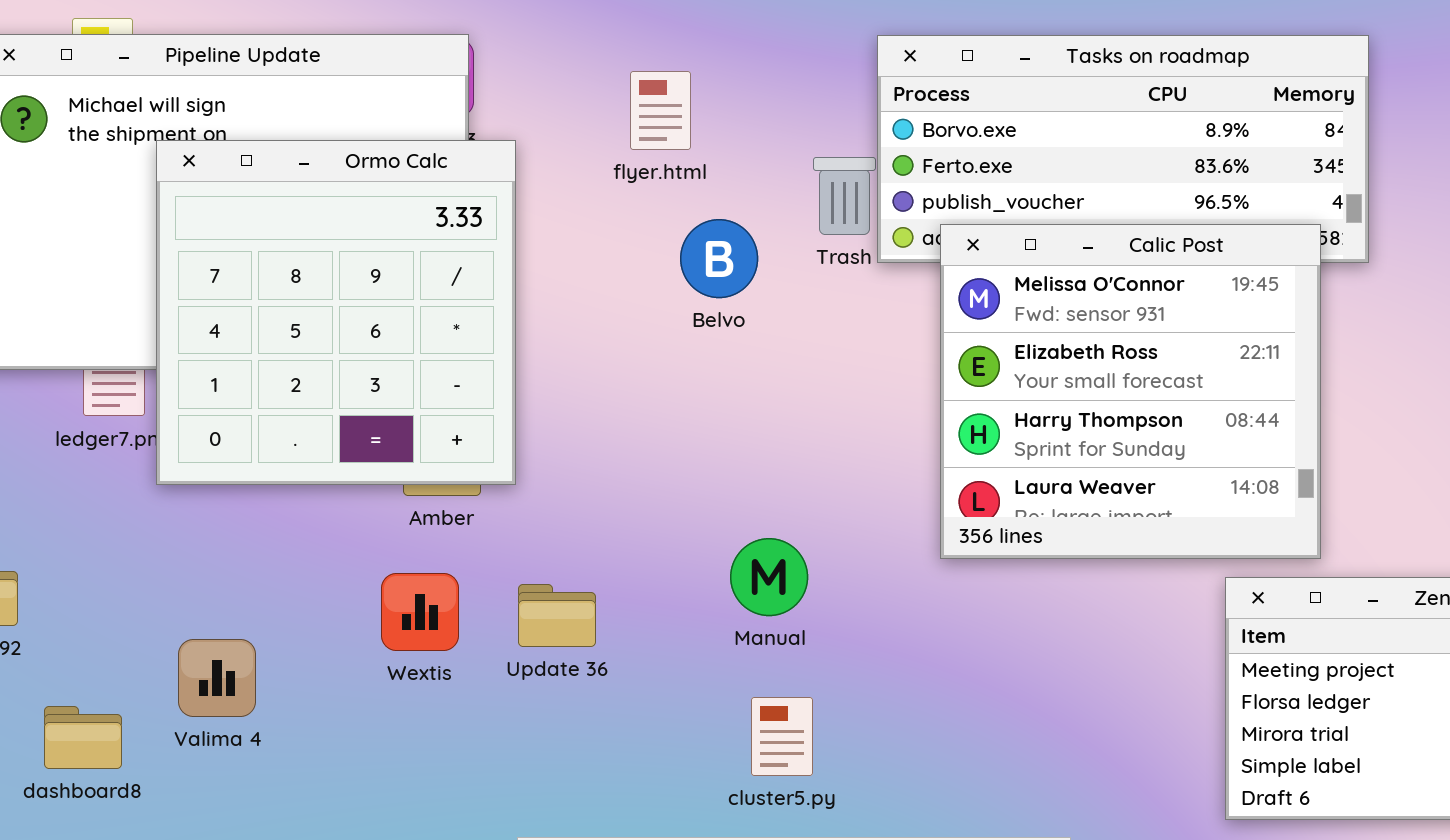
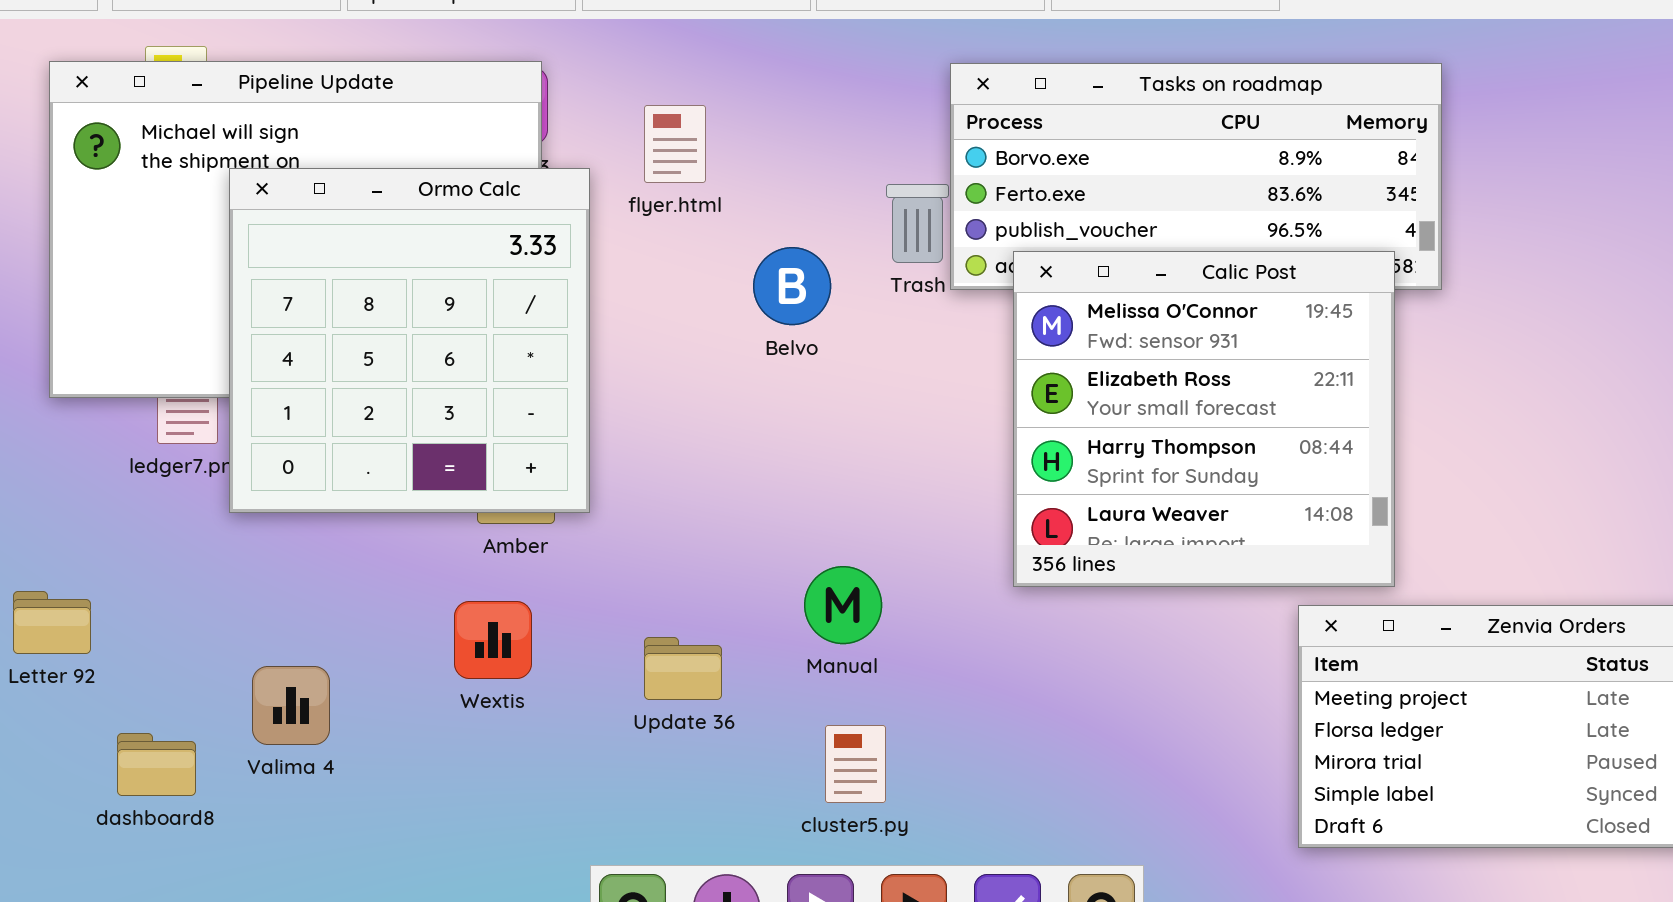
flyer.html: [630,71,691,150] -> [644,105,706,183], moved
Update 36: [518,584,596,647] -> [644,637,722,700], moved

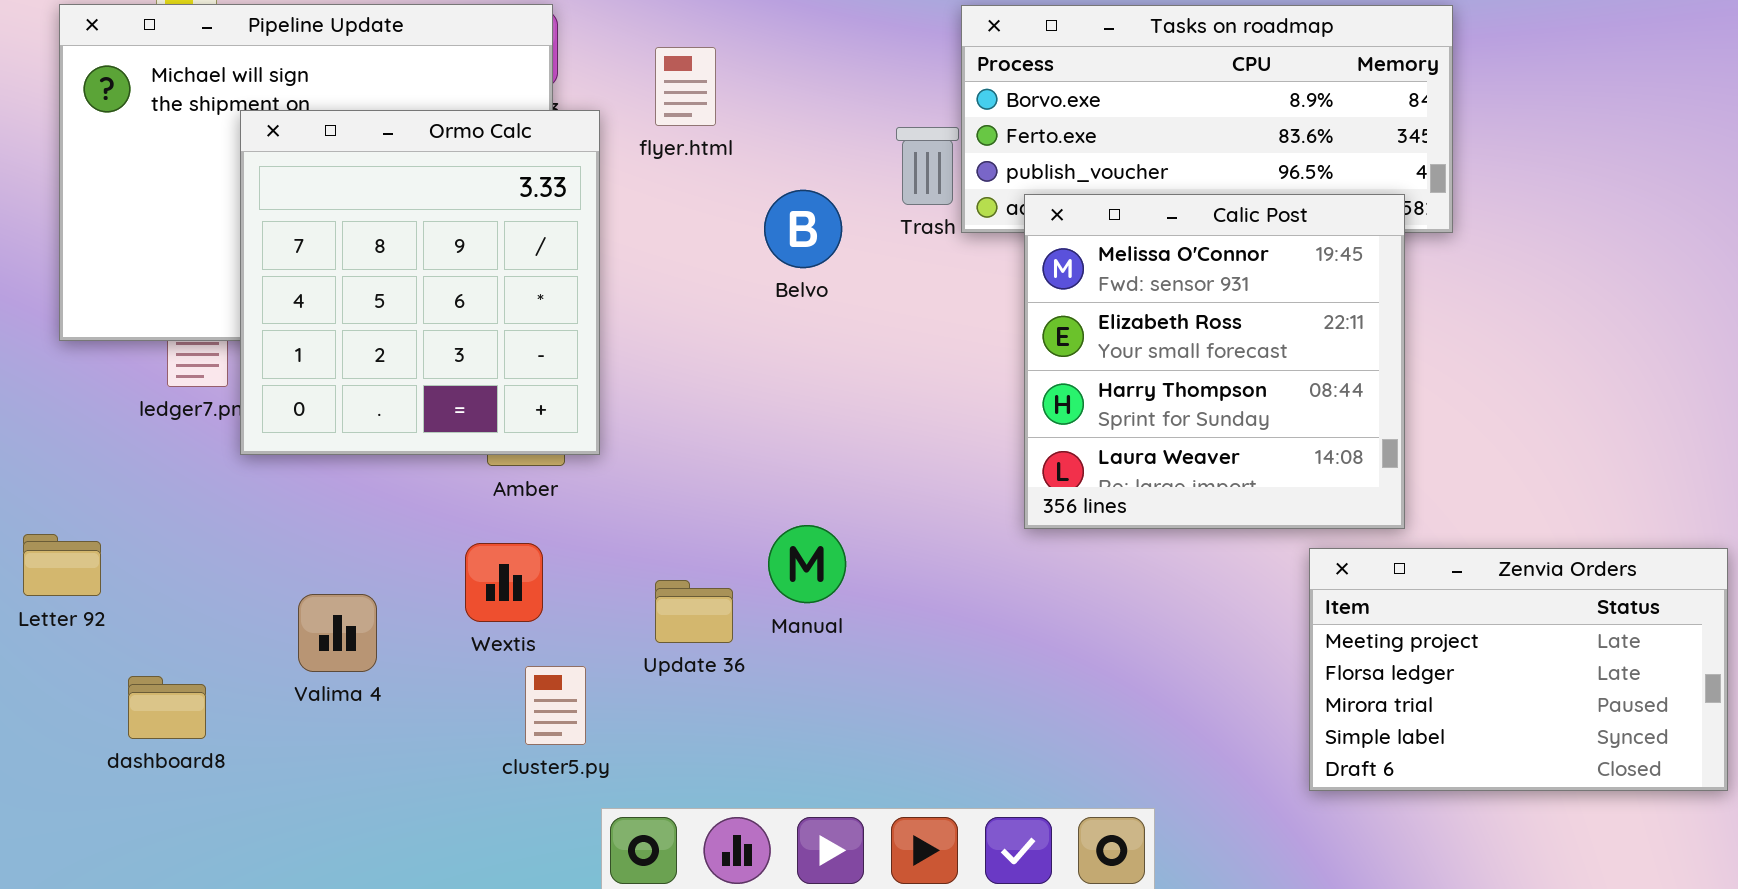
Manual: [804,566,882,644] -> [768,525,846,603], moved
Valima 4: [252,666,330,745] -> [298,594,377,672], moved
cluster5.py: [825,725,886,803] -> [525,666,586,745], moved

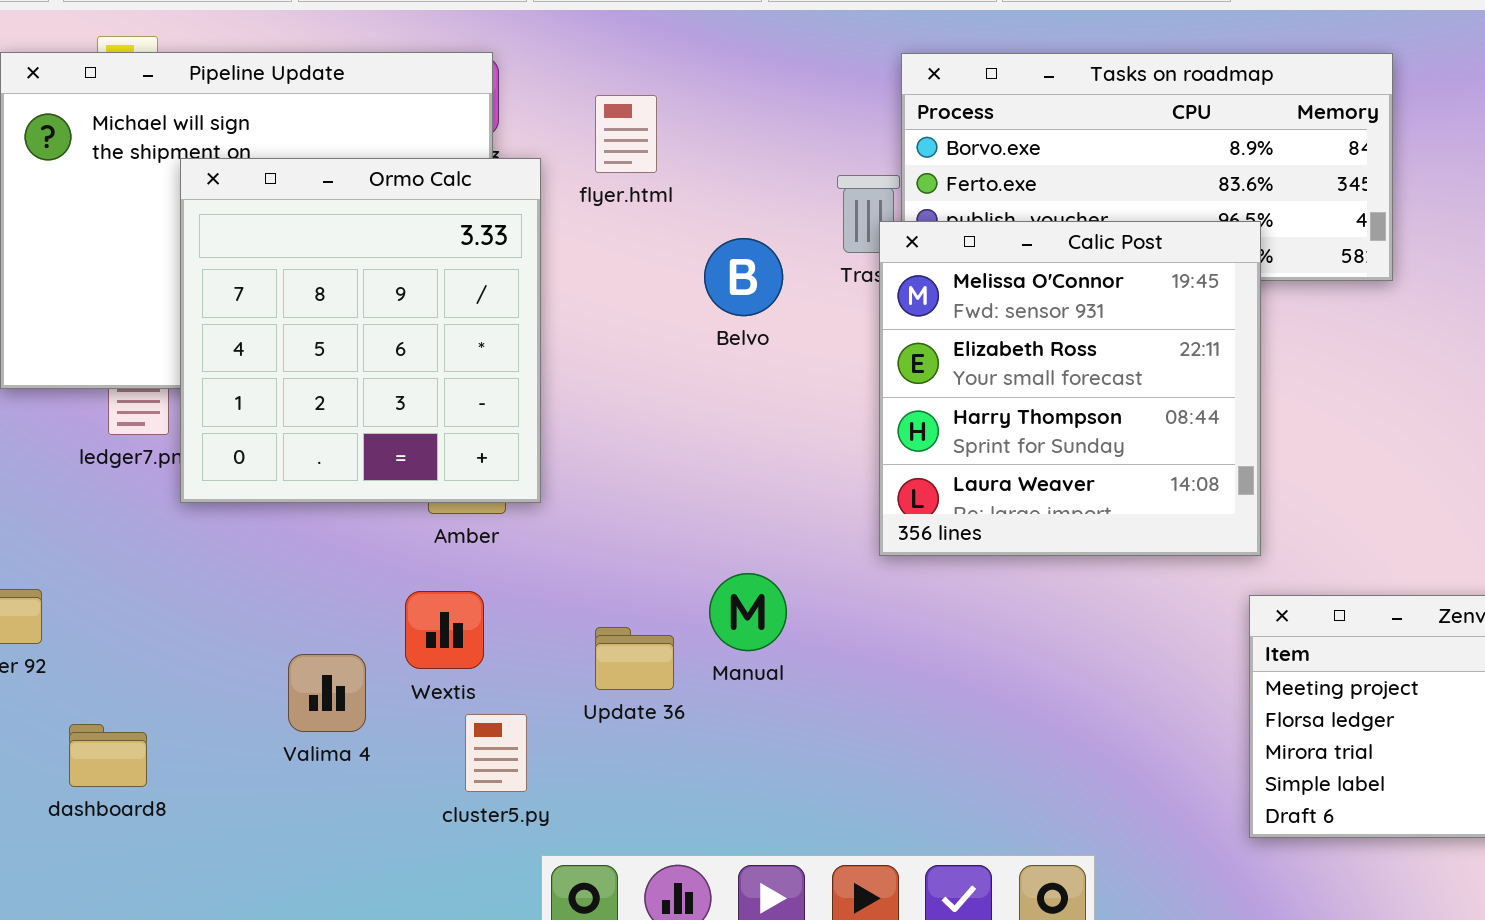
Calic Post: [1024,194,1405,529] -> [879,221,1261,556], moved
Valima 4: [298,594,377,672] -> [288,654,366,732], moved

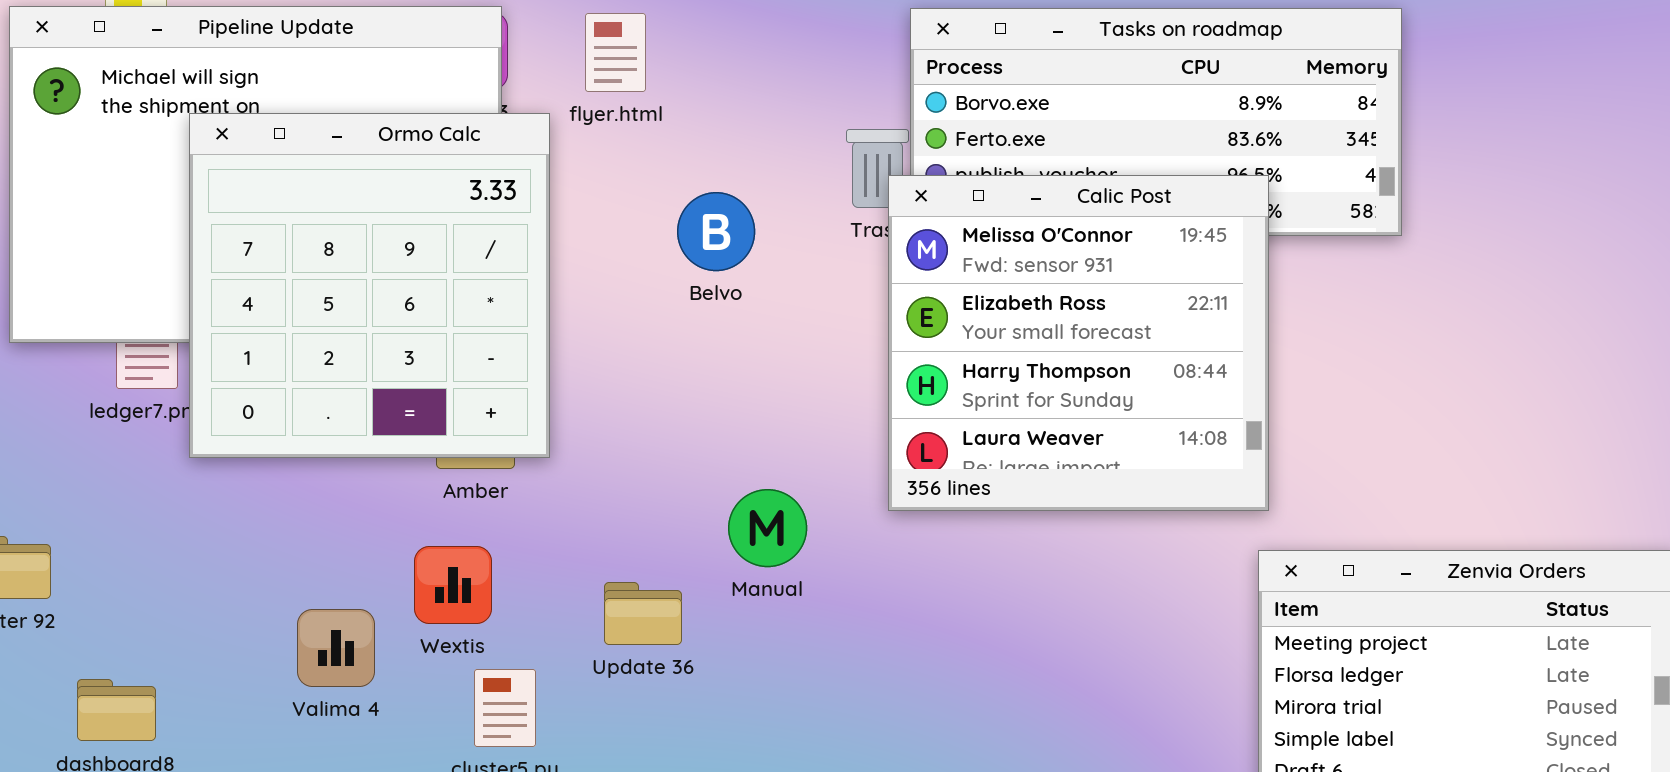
flyer.html: [595,95,657,173] -> [585,13,646,92], moved
Belvo: [704,238,783,316] -> [677,192,755,271], moved
Manual: [709,573,787,651] -> [728,489,807,567], moved

